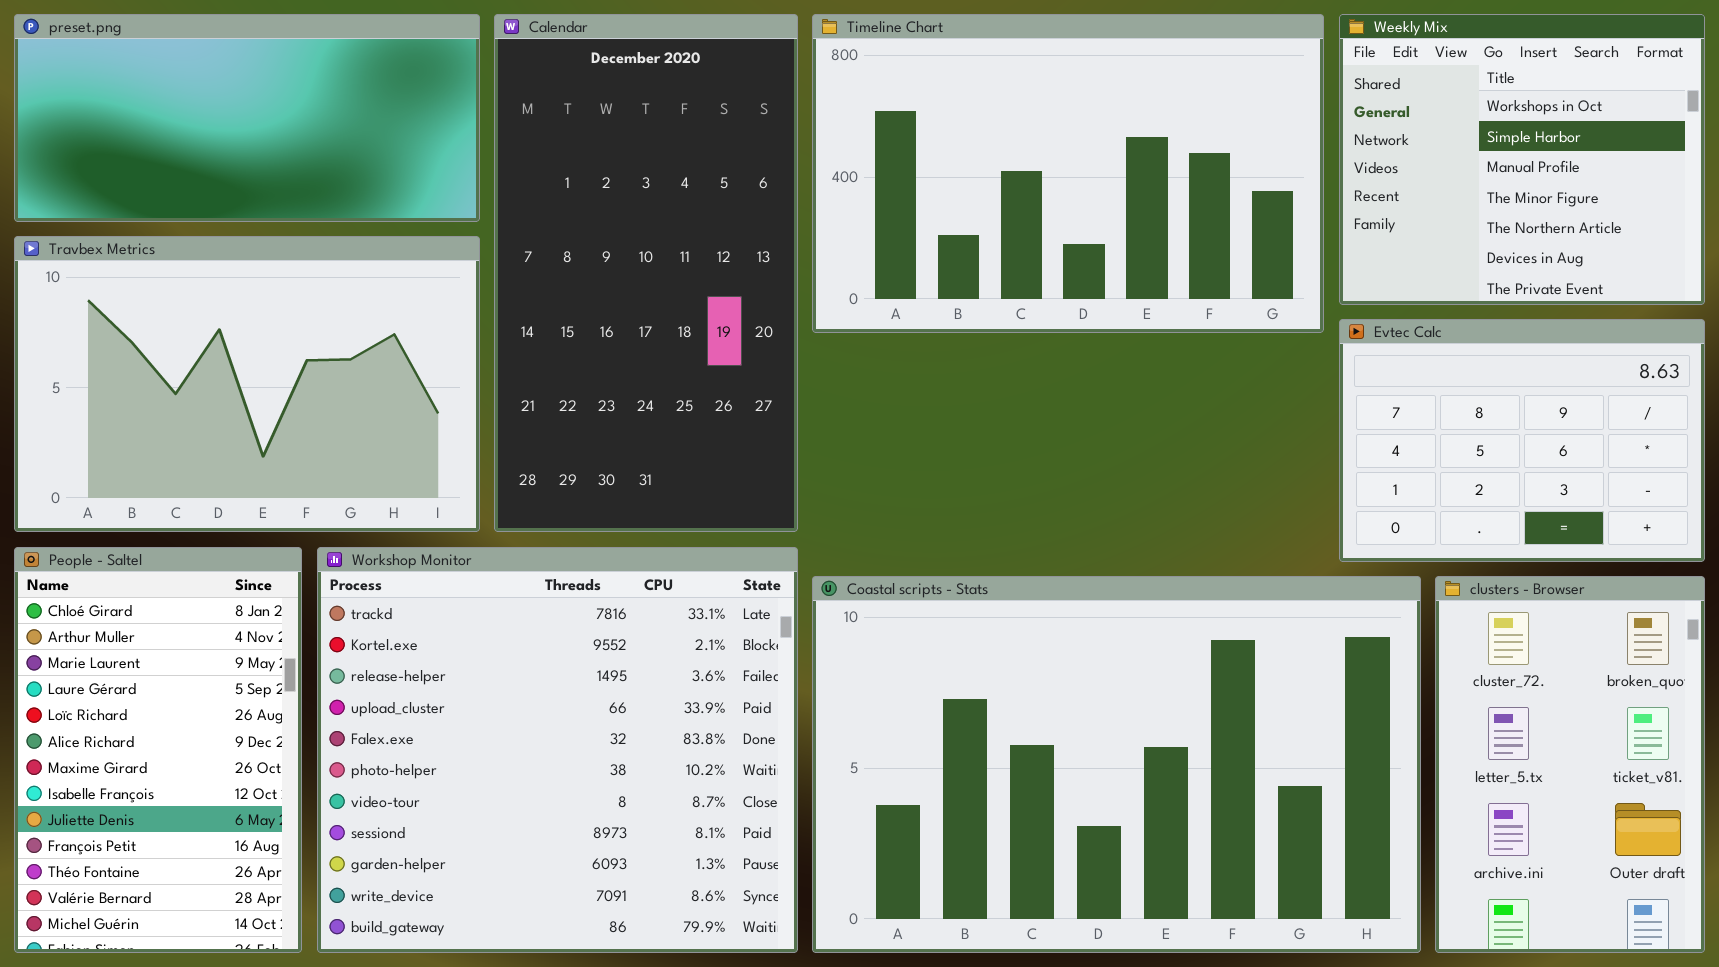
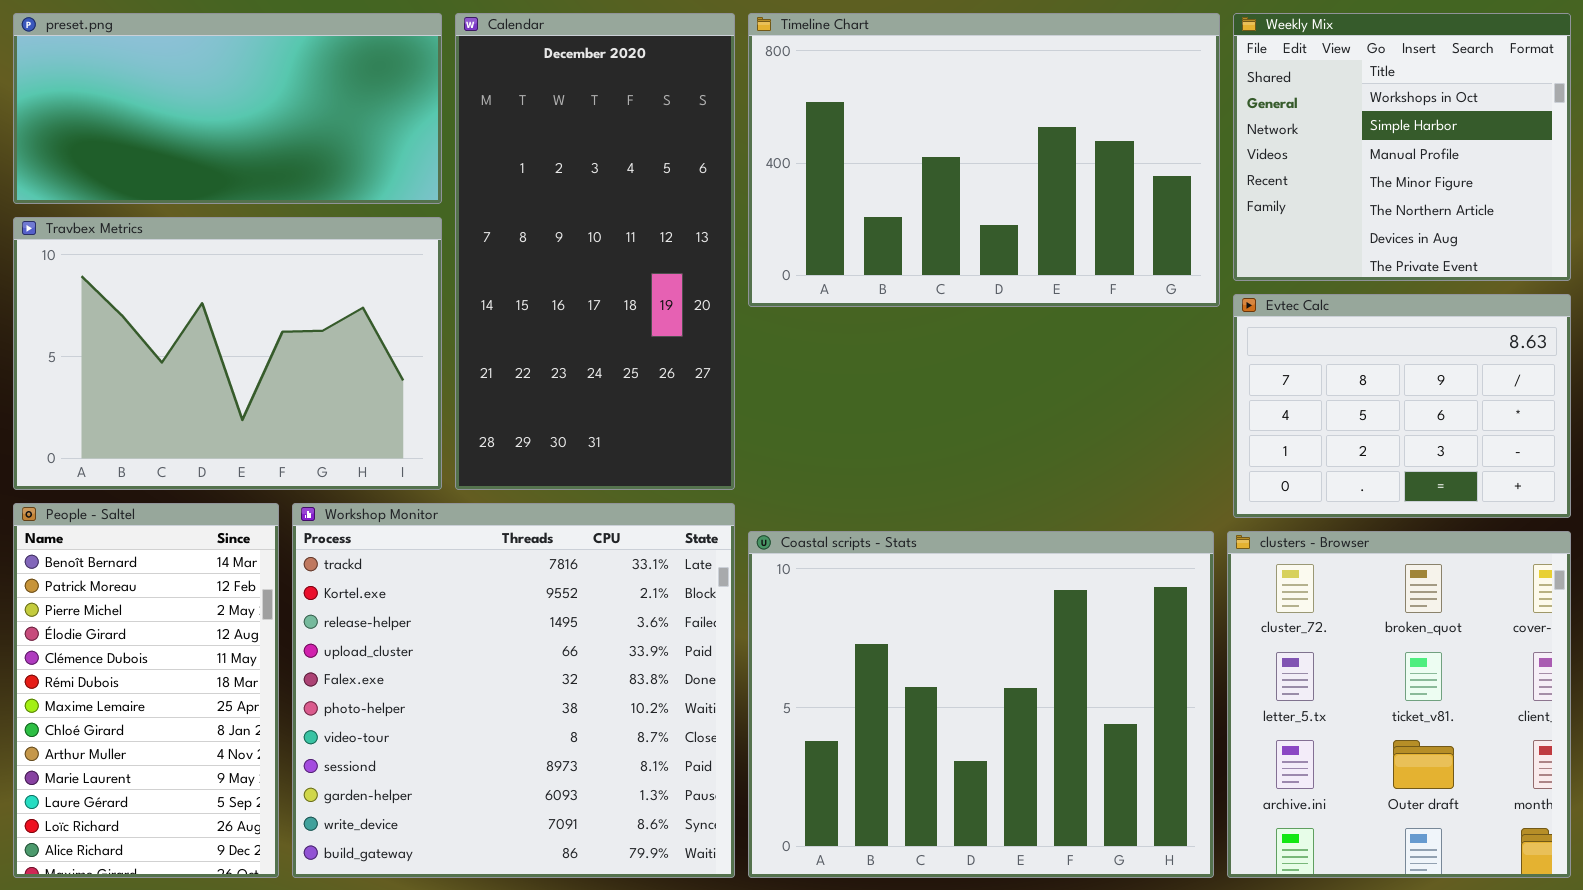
People - Saltel: [14,547,302,953] -> [13,503,279,878], scrolled up 7 rows
Coastal scripts - Stats: [812,576,1421,953] -> [748,531,1214,878], resized
clusters - Browser: [1435,576,1705,953] -> [1227,531,1571,878], resized

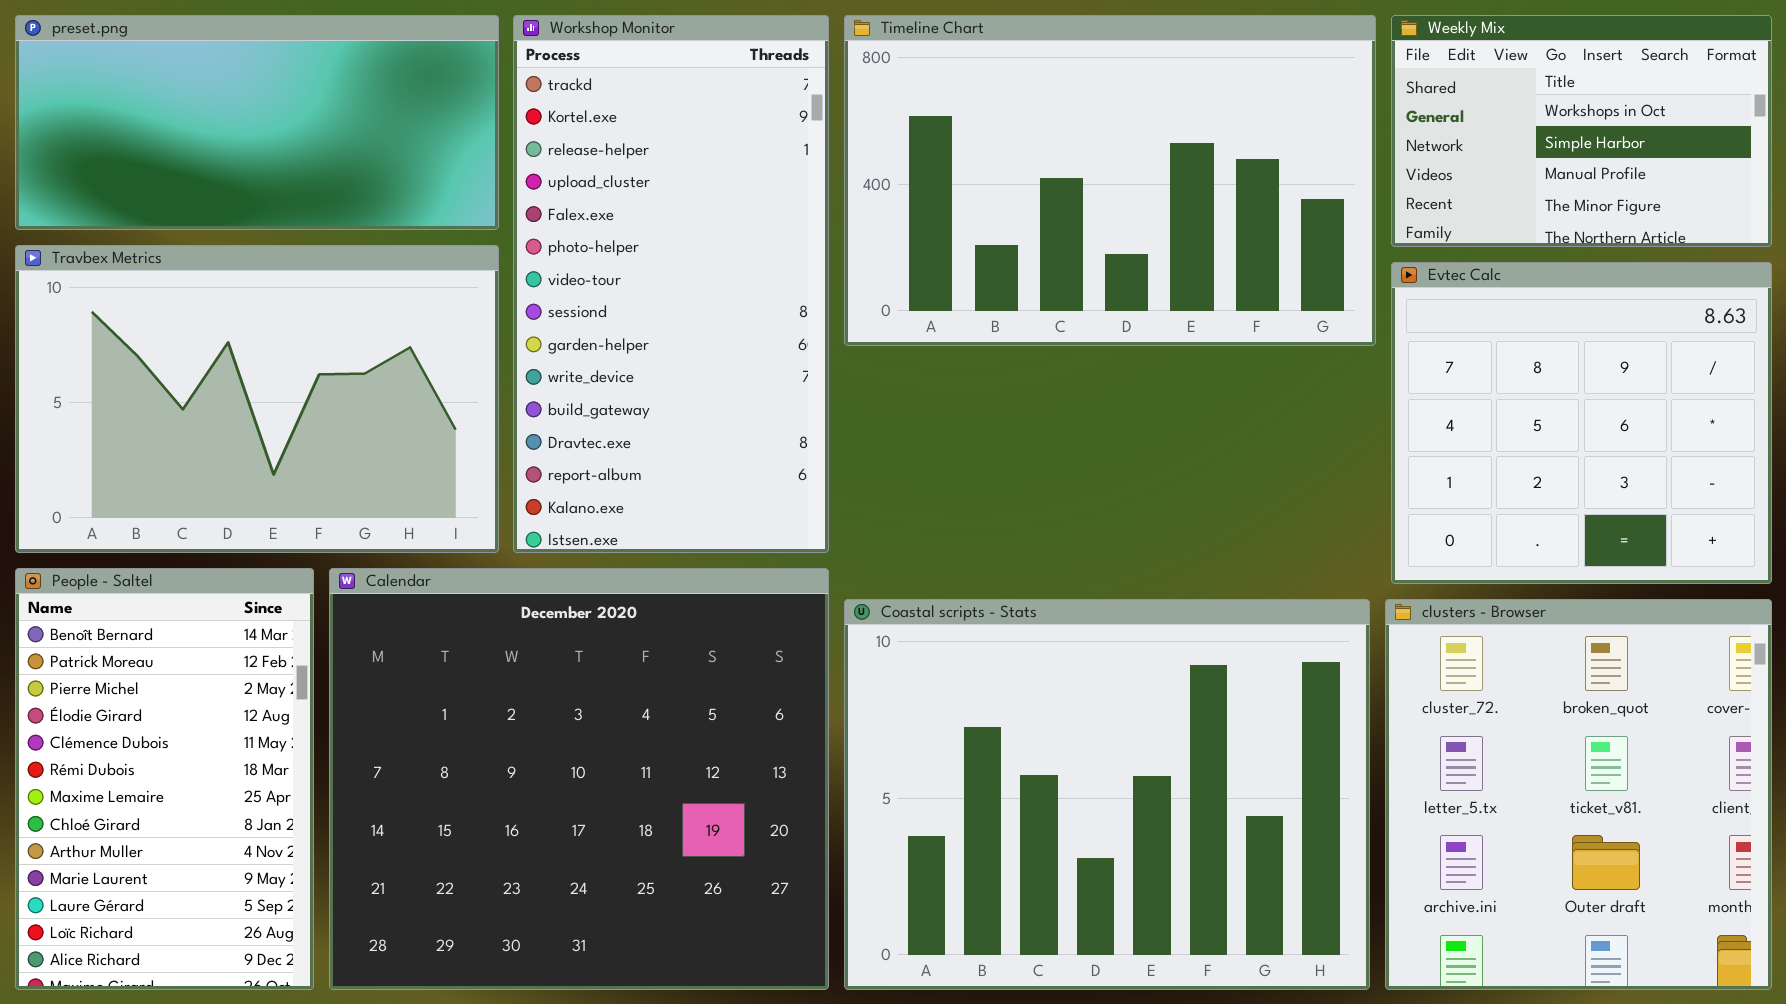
Calendar: [455,13,735,490] -> [329,568,829,990], moved, resized
Weekly Mix: [1233,13,1571,281] -> [1391,15,1772,247], resized
Evtec Calc: [1233,294,1571,518] -> [1391,262,1772,584], resized
Workshop Monitor: [292,503,735,878] -> [513,15,829,553], moved, resized

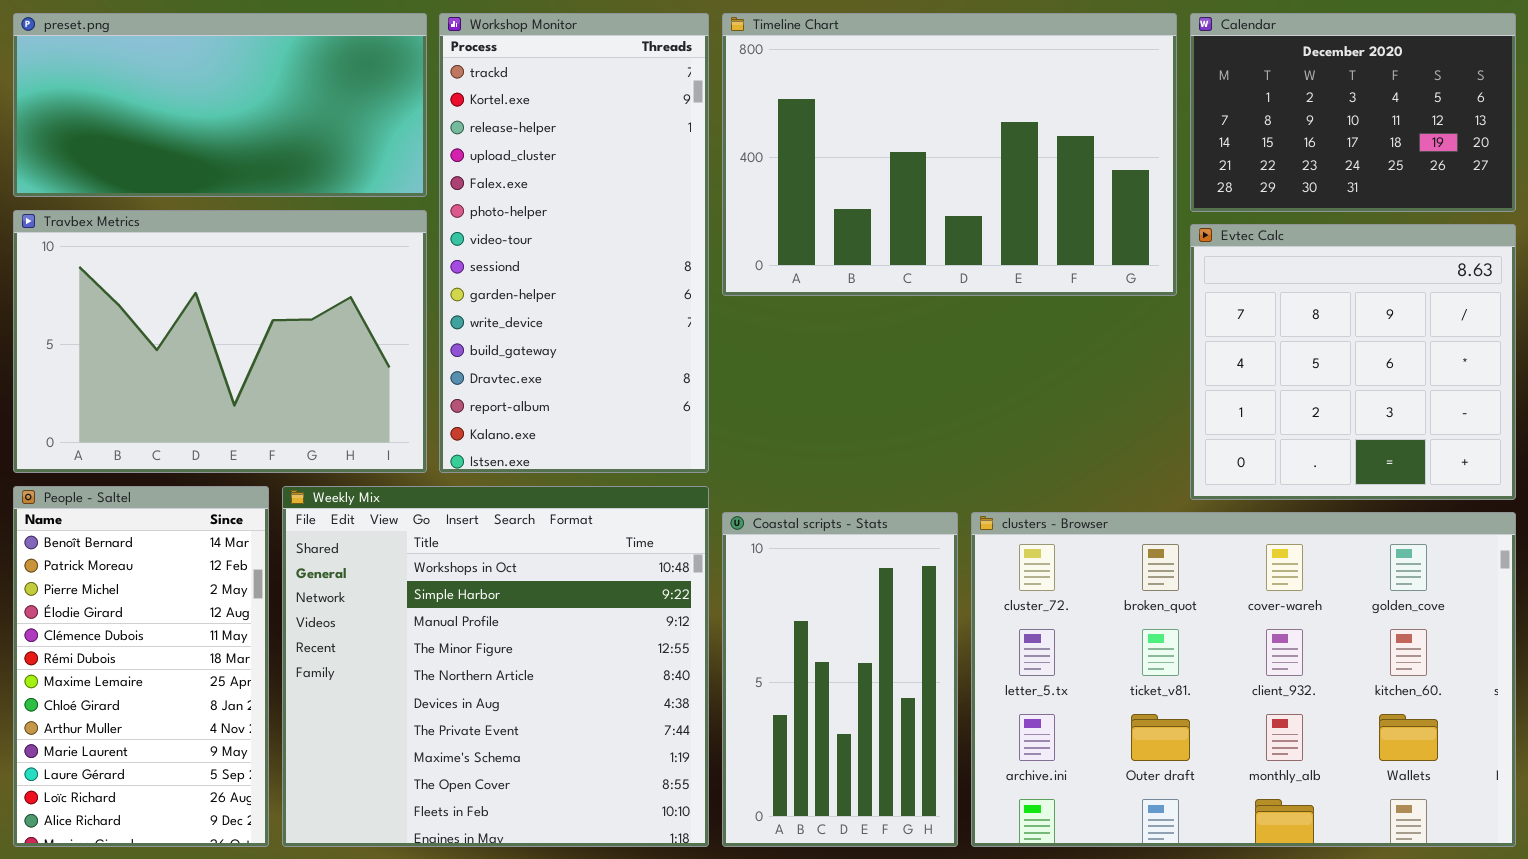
Weekly Mix: [1391,15,1772,247] -> [282,486,709,847], moved, resized
Calendar: [329,568,829,990] -> [1190,13,1516,212], moved, resized
Coastal scripts - Stats: [844,599,1370,990] -> [722,512,958,847], resized
clusters - Browser: [1385,599,1772,990] -> [971,512,1516,847], resized

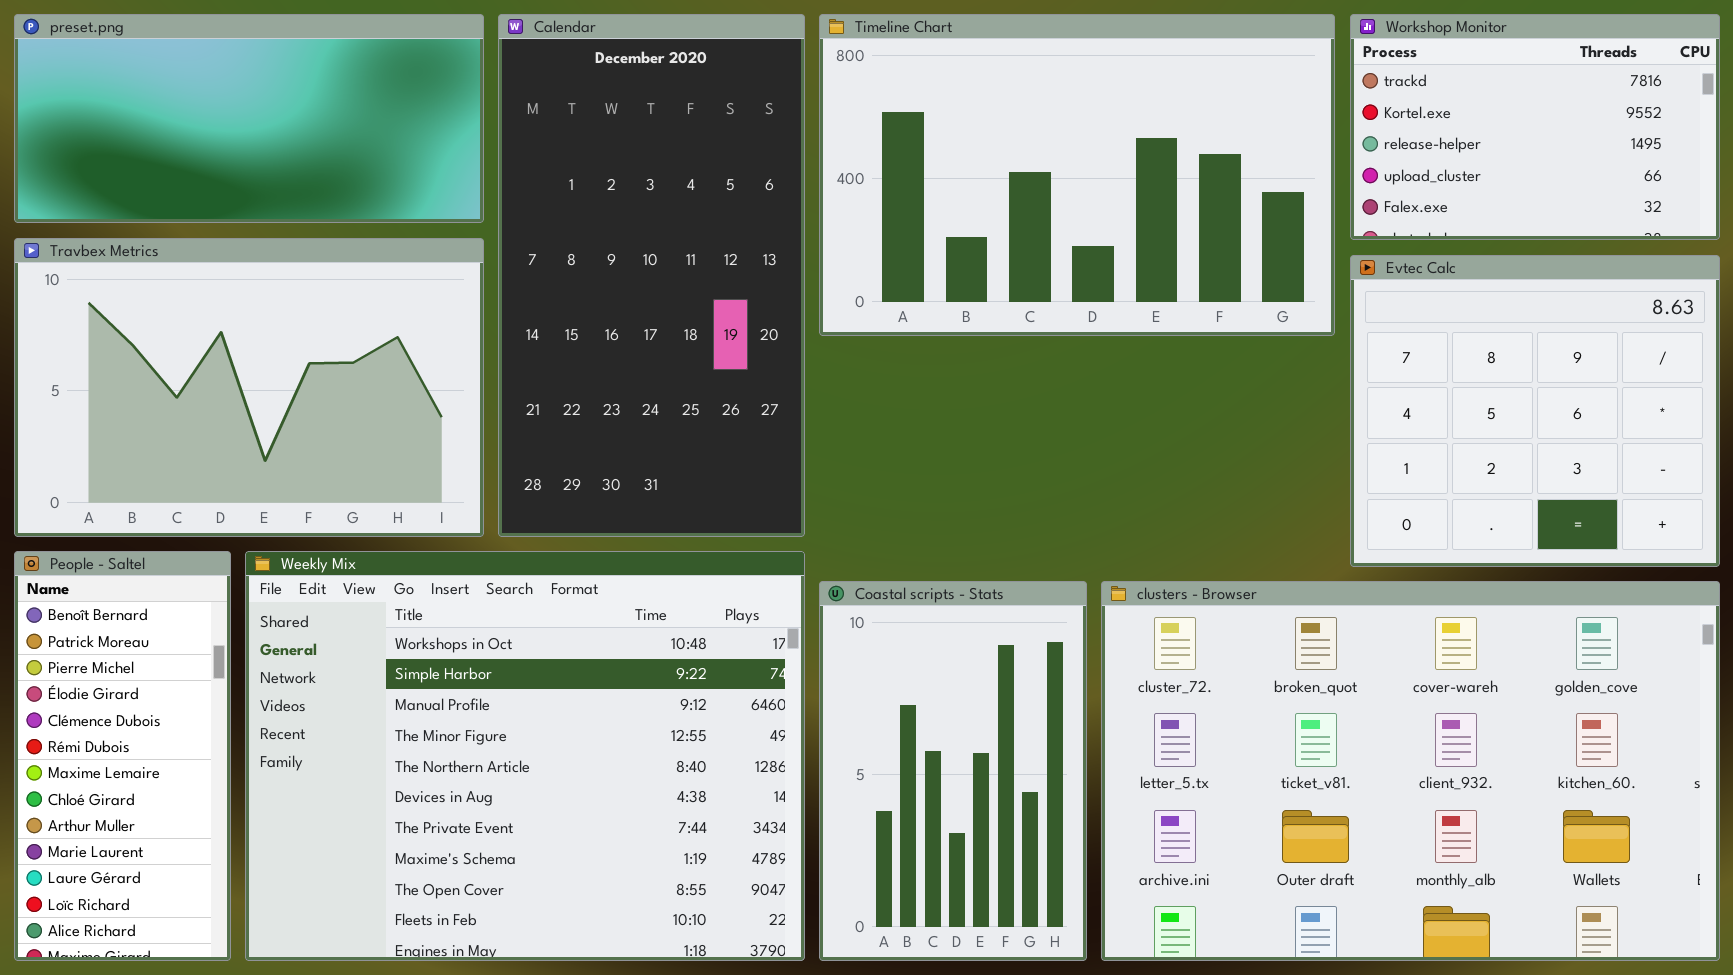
Workshop Monitor: [439,13,709,473] -> [1350,14,1720,240], moved, resized
Calendar: [1190,13,1516,212] -> [498,14,805,537], moved, resized
People - Saltel: [13,486,269,847] -> [14,551,231,961], resized
Weekly Mix: [282,486,709,847] -> [245,551,805,961], resized

